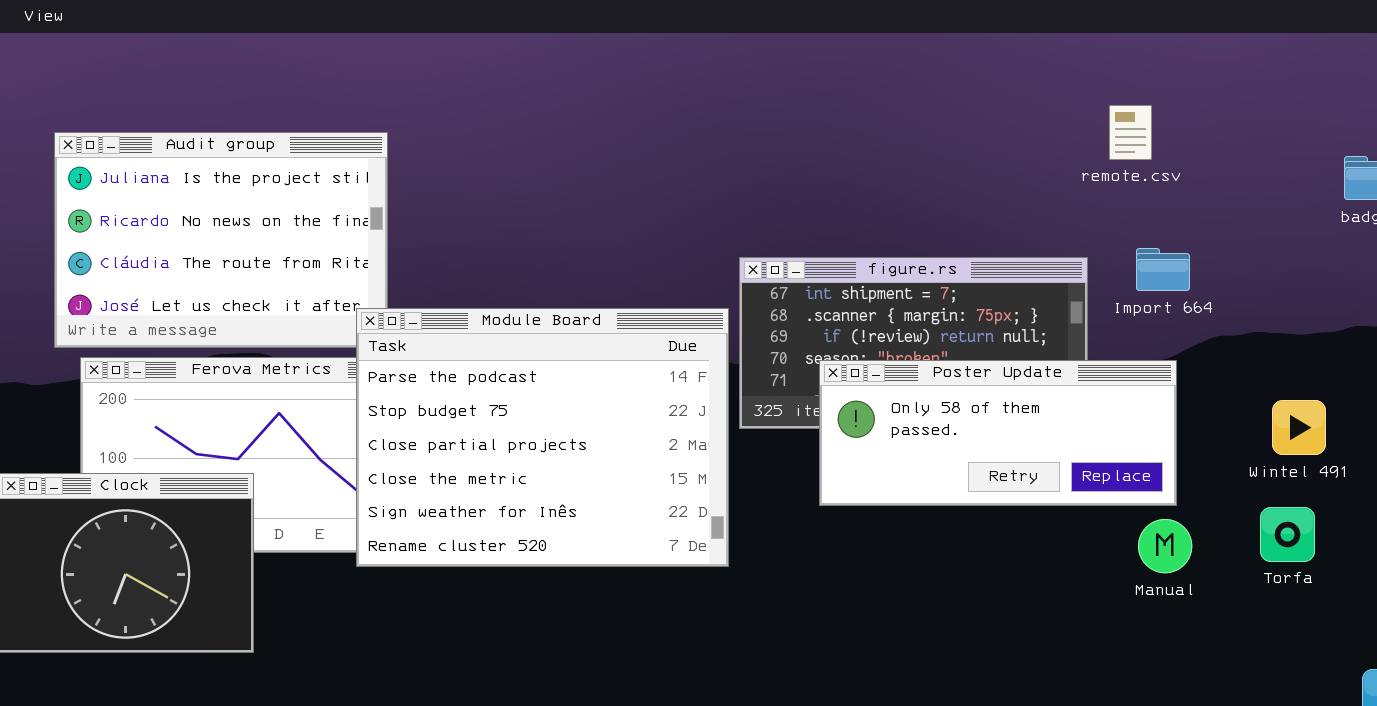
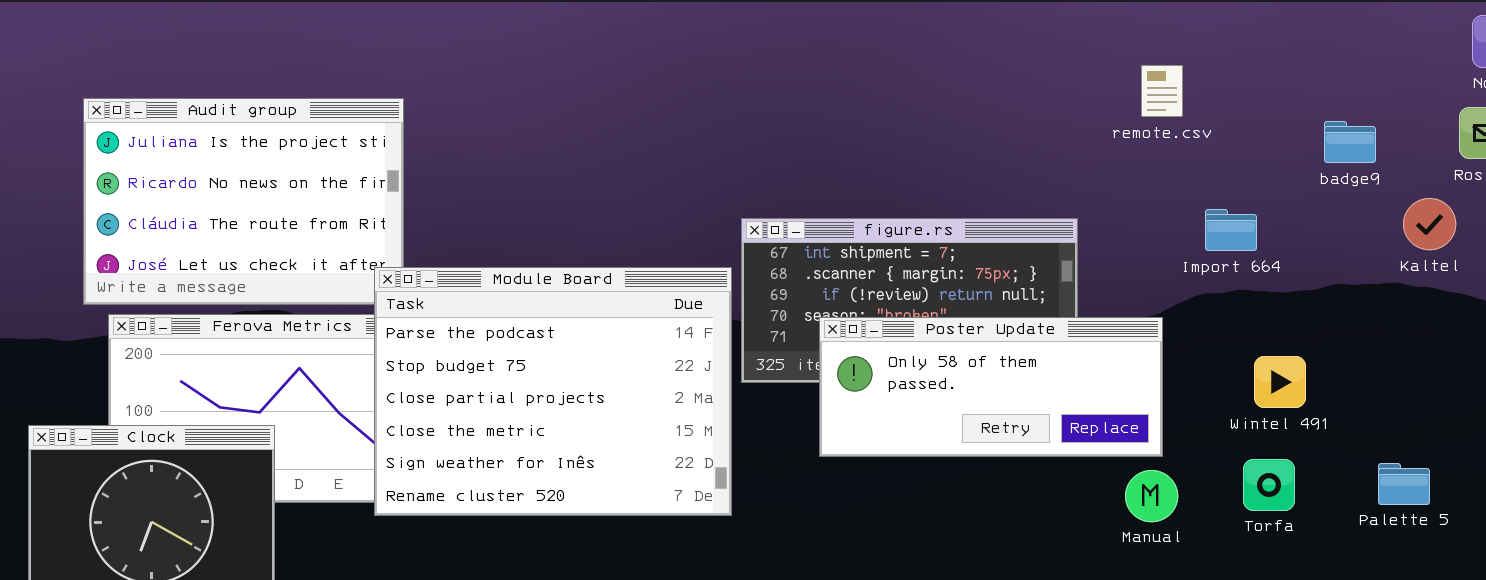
remote.csv: [1109,105,1152,160] -> [1141,65,1183,117], moved
Import 664: [1136,248,1190,291] -> [1205,209,1257,251], moved

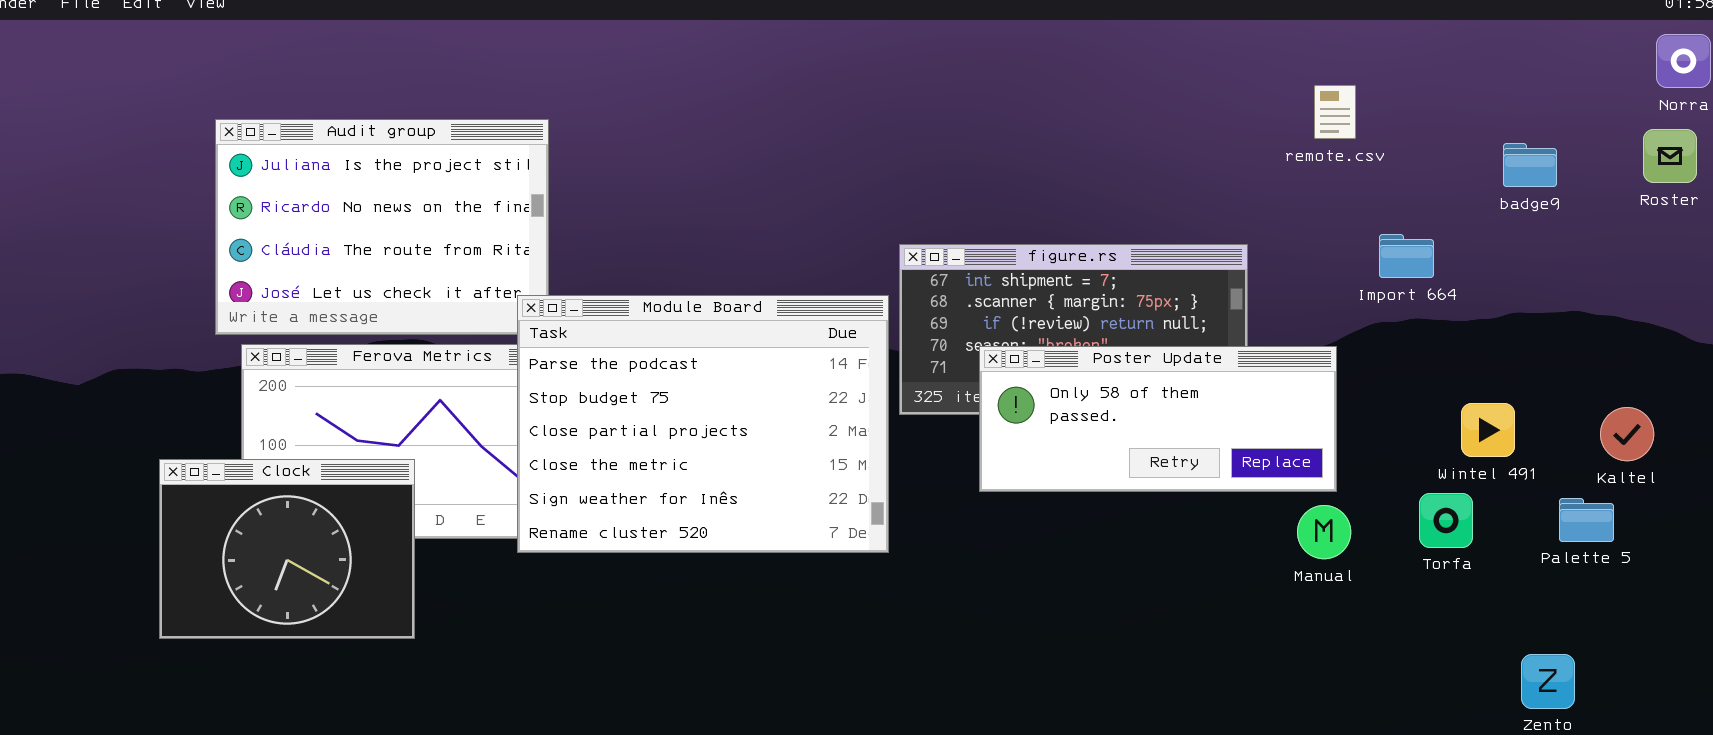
Kaltel: [1403,198,1456,250] -> [1600,407,1654,461], moved
Wintel 491: [1254,356,1306,408] -> [1461,403,1515,457], moved

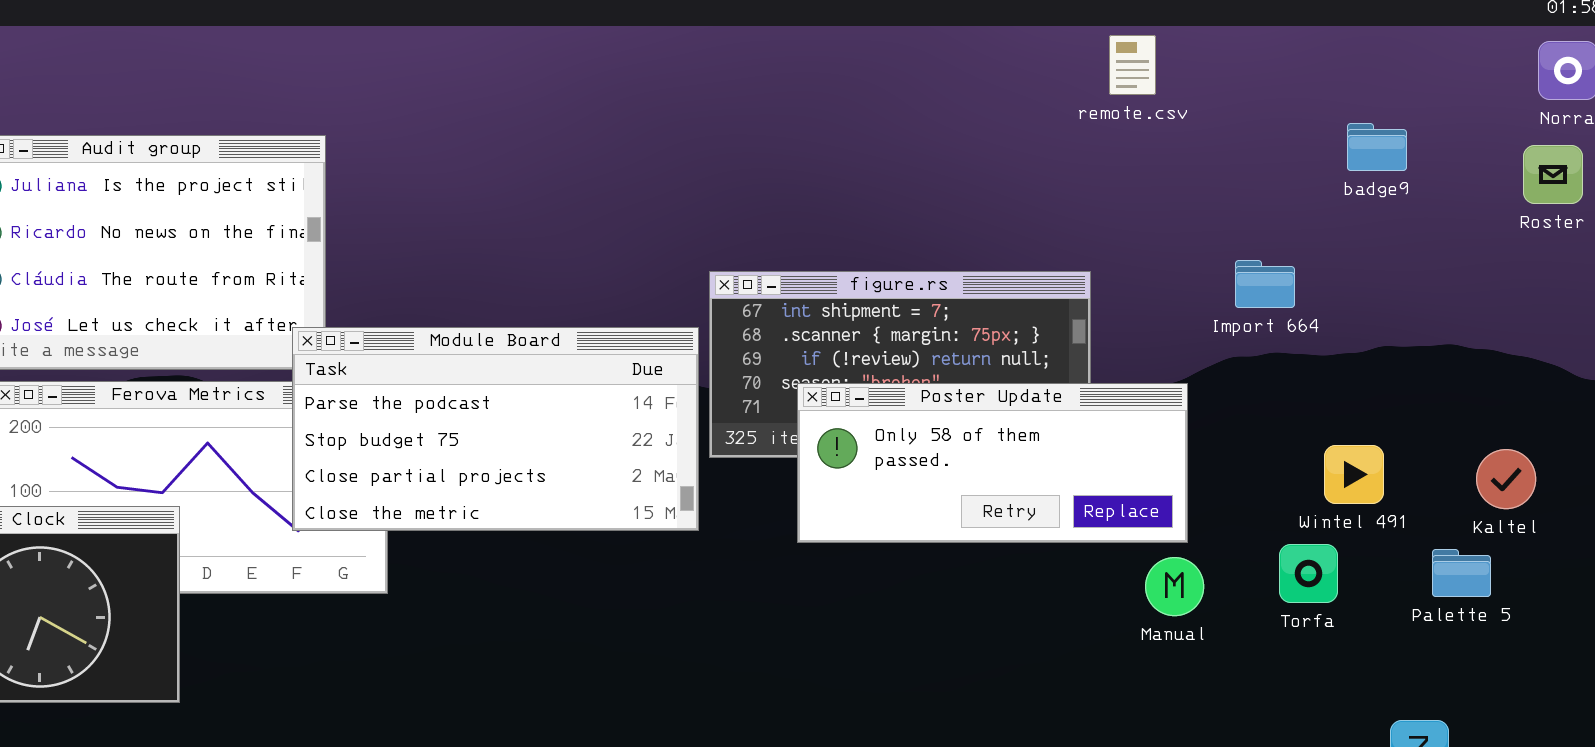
remote.csv: [1314,85,1356,139] -> [1109,35,1156,95], moved
badge9: [1503,143,1557,187] -> [1347,123,1407,171], moved
Module Board: [517,295,889,553] -> [292,327,699,531], resized

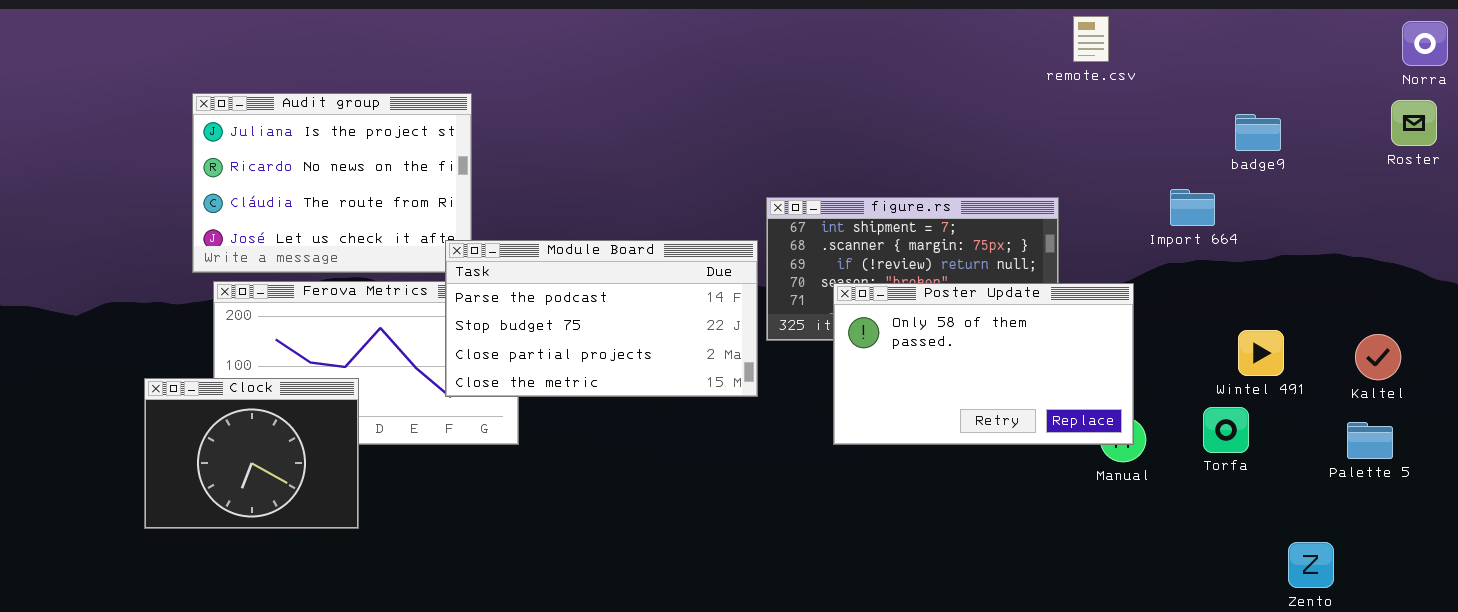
badge9: [1347,123,1407,171] -> [1235,114,1281,151], moved
Poster Update: [797,383,1188,543] -> [833,283,1134,445], resized
Palette 5: [1432,549,1491,597] -> [1347,422,1393,459], moved

